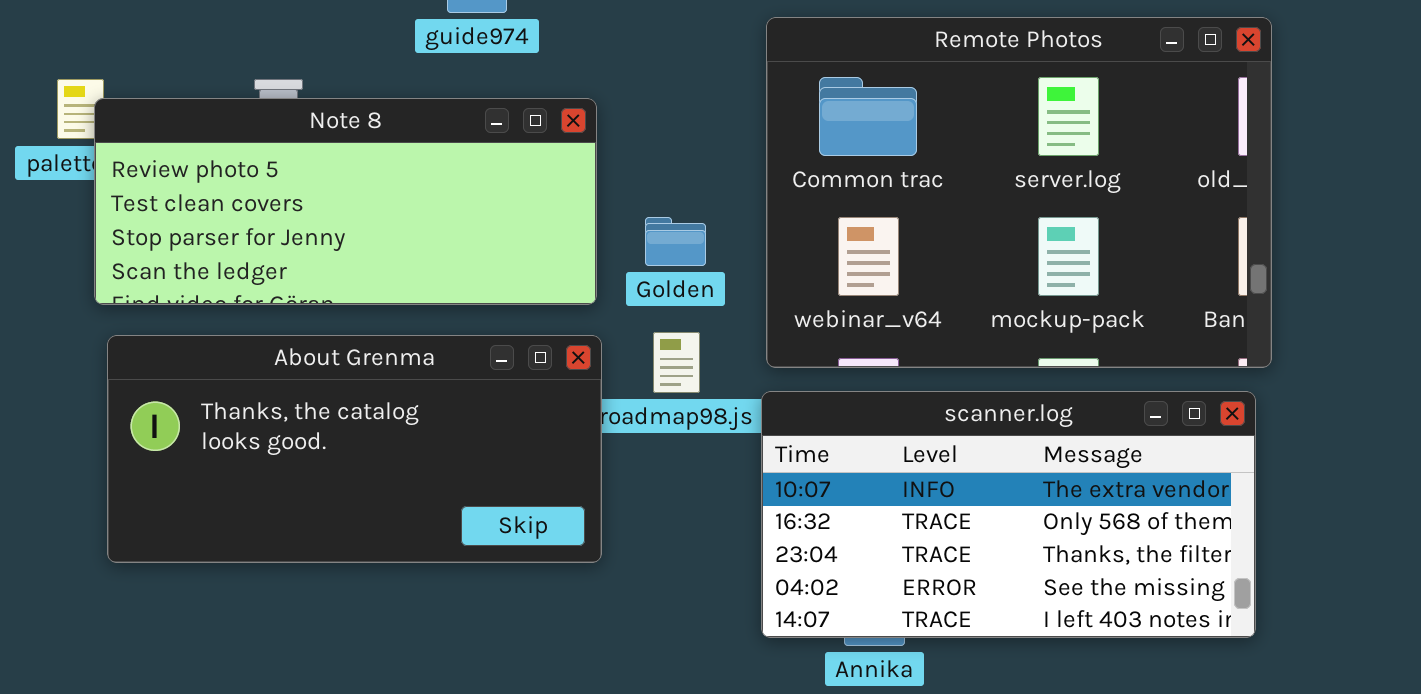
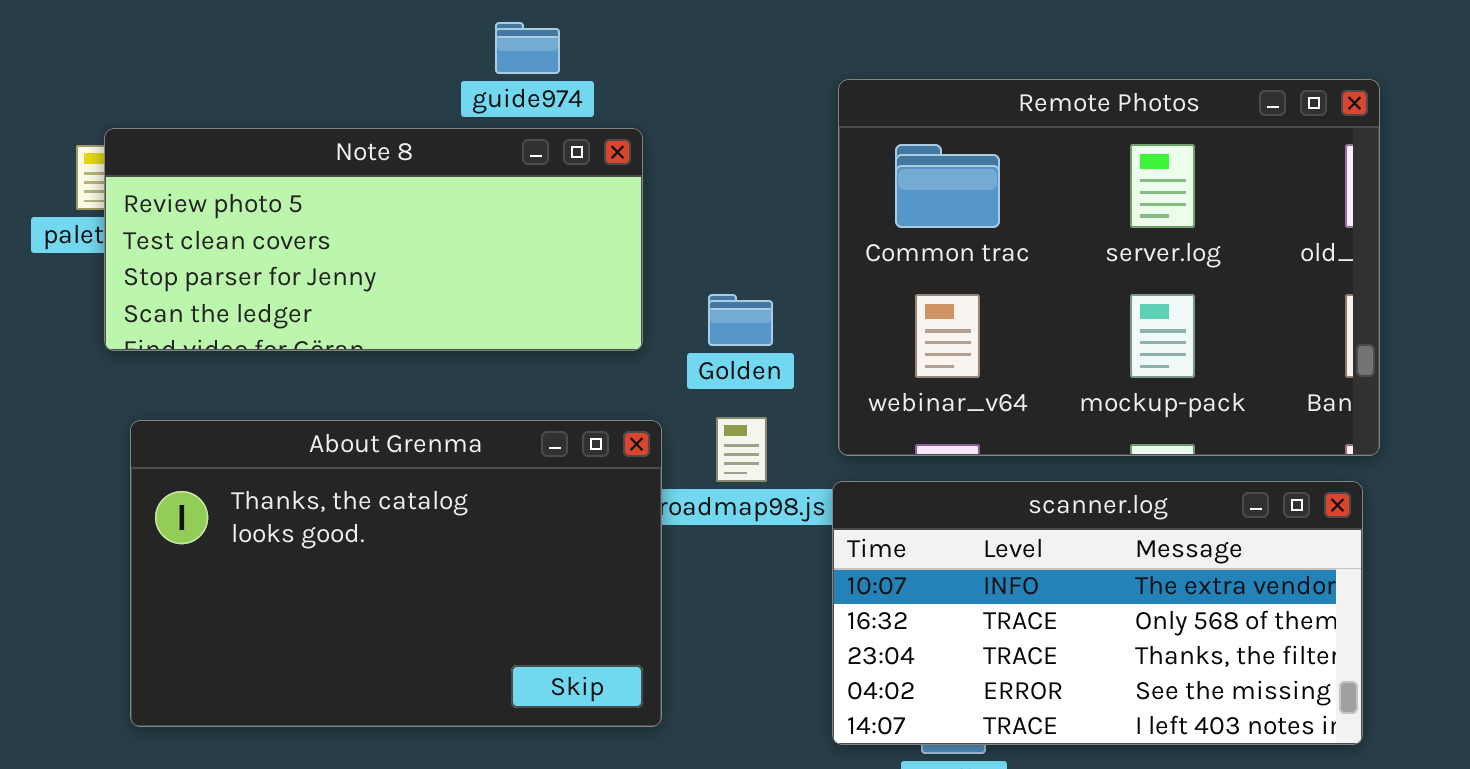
Note 8: [94,98,597,305] -> [104,128,643,351], moved
About Grenma: [107,335,602,563] -> [130,420,662,727], resized

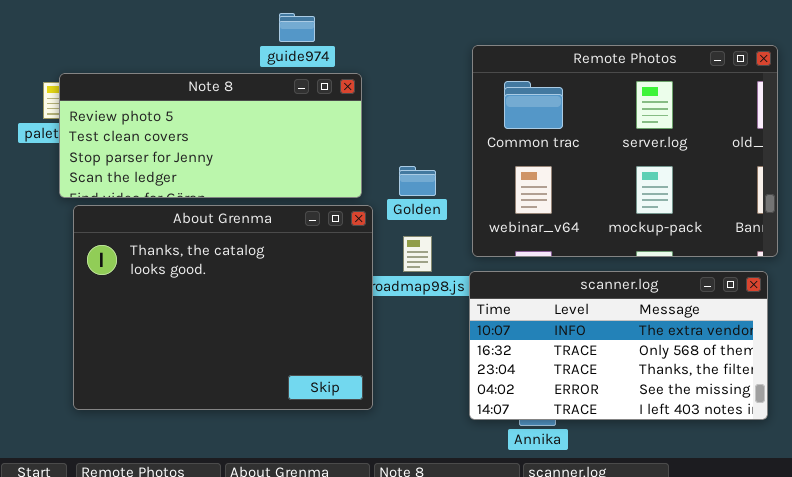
About Grenma: [130,420,662,727] -> [73,205,373,410], resized

